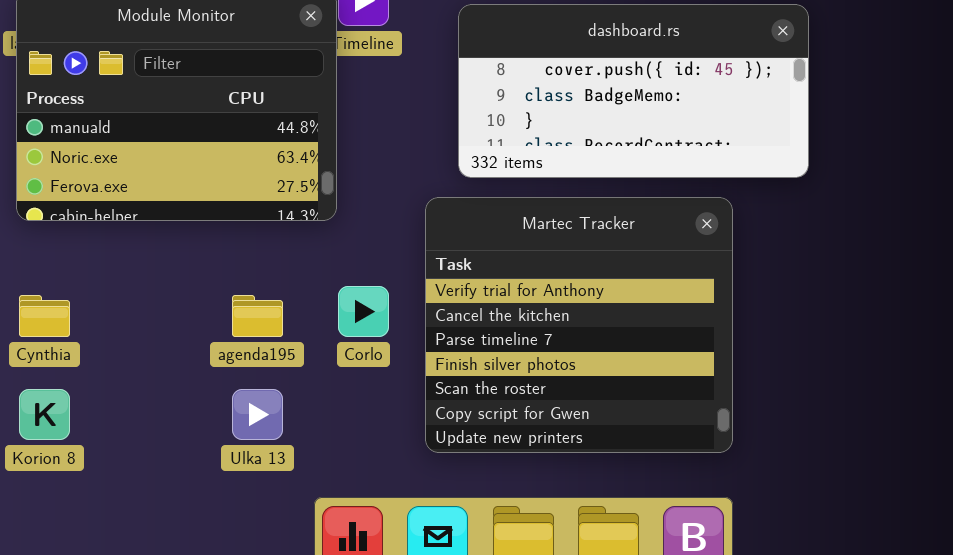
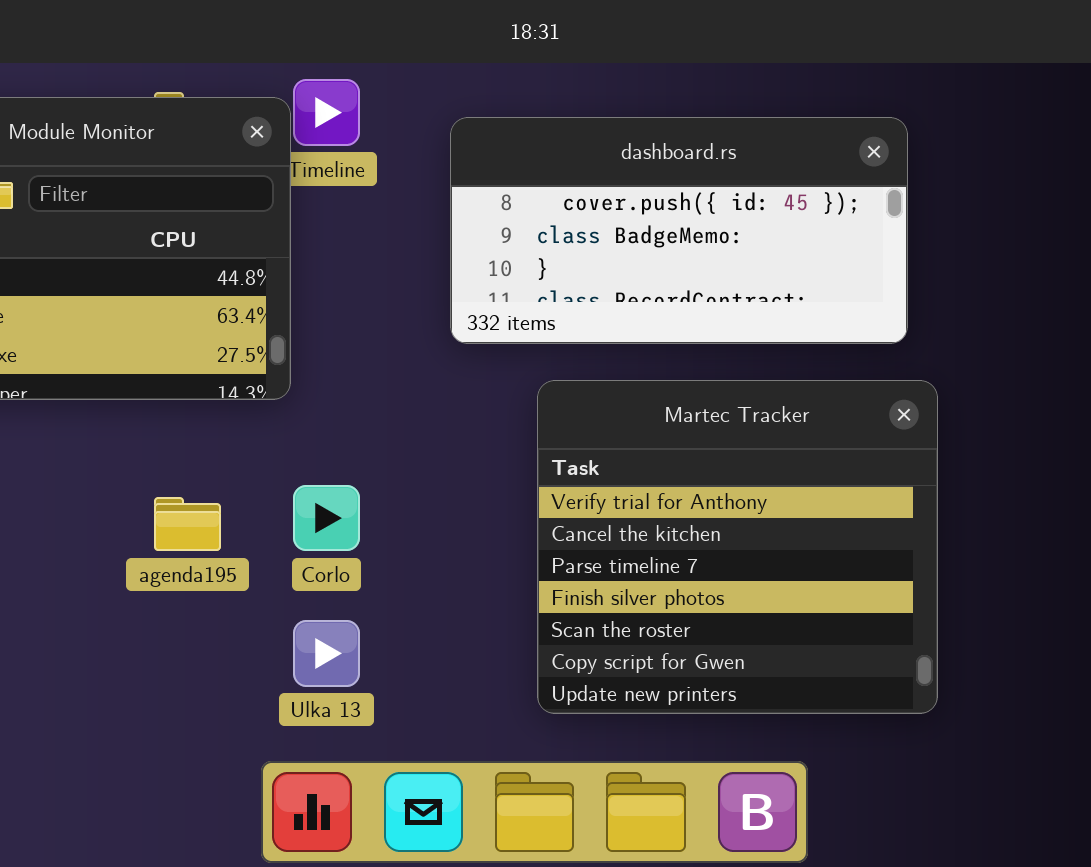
Martec Tracker: [425,197,733,453] -> [537,380,938,714], moved
Ulka 13: [232,389,283,440] -> [293,620,360,687], moved

